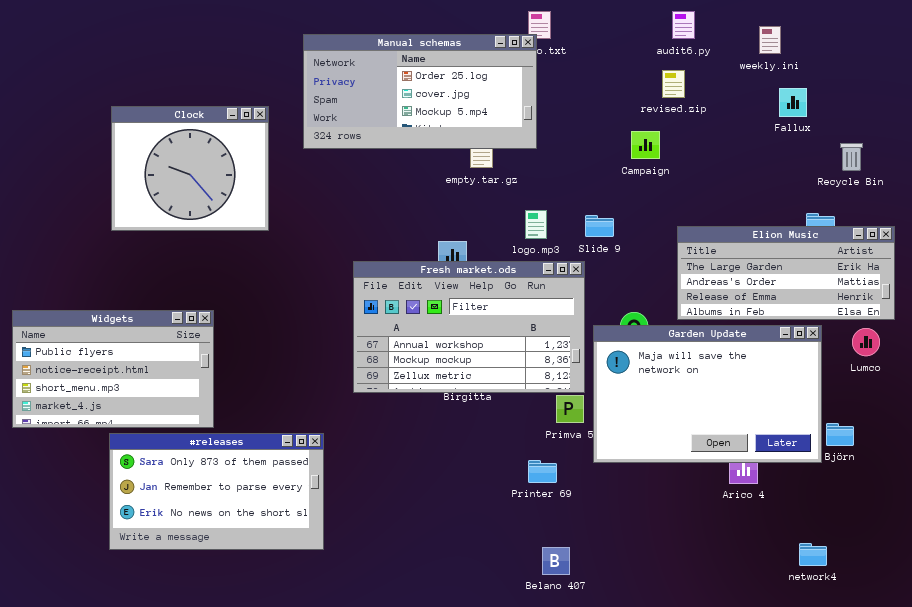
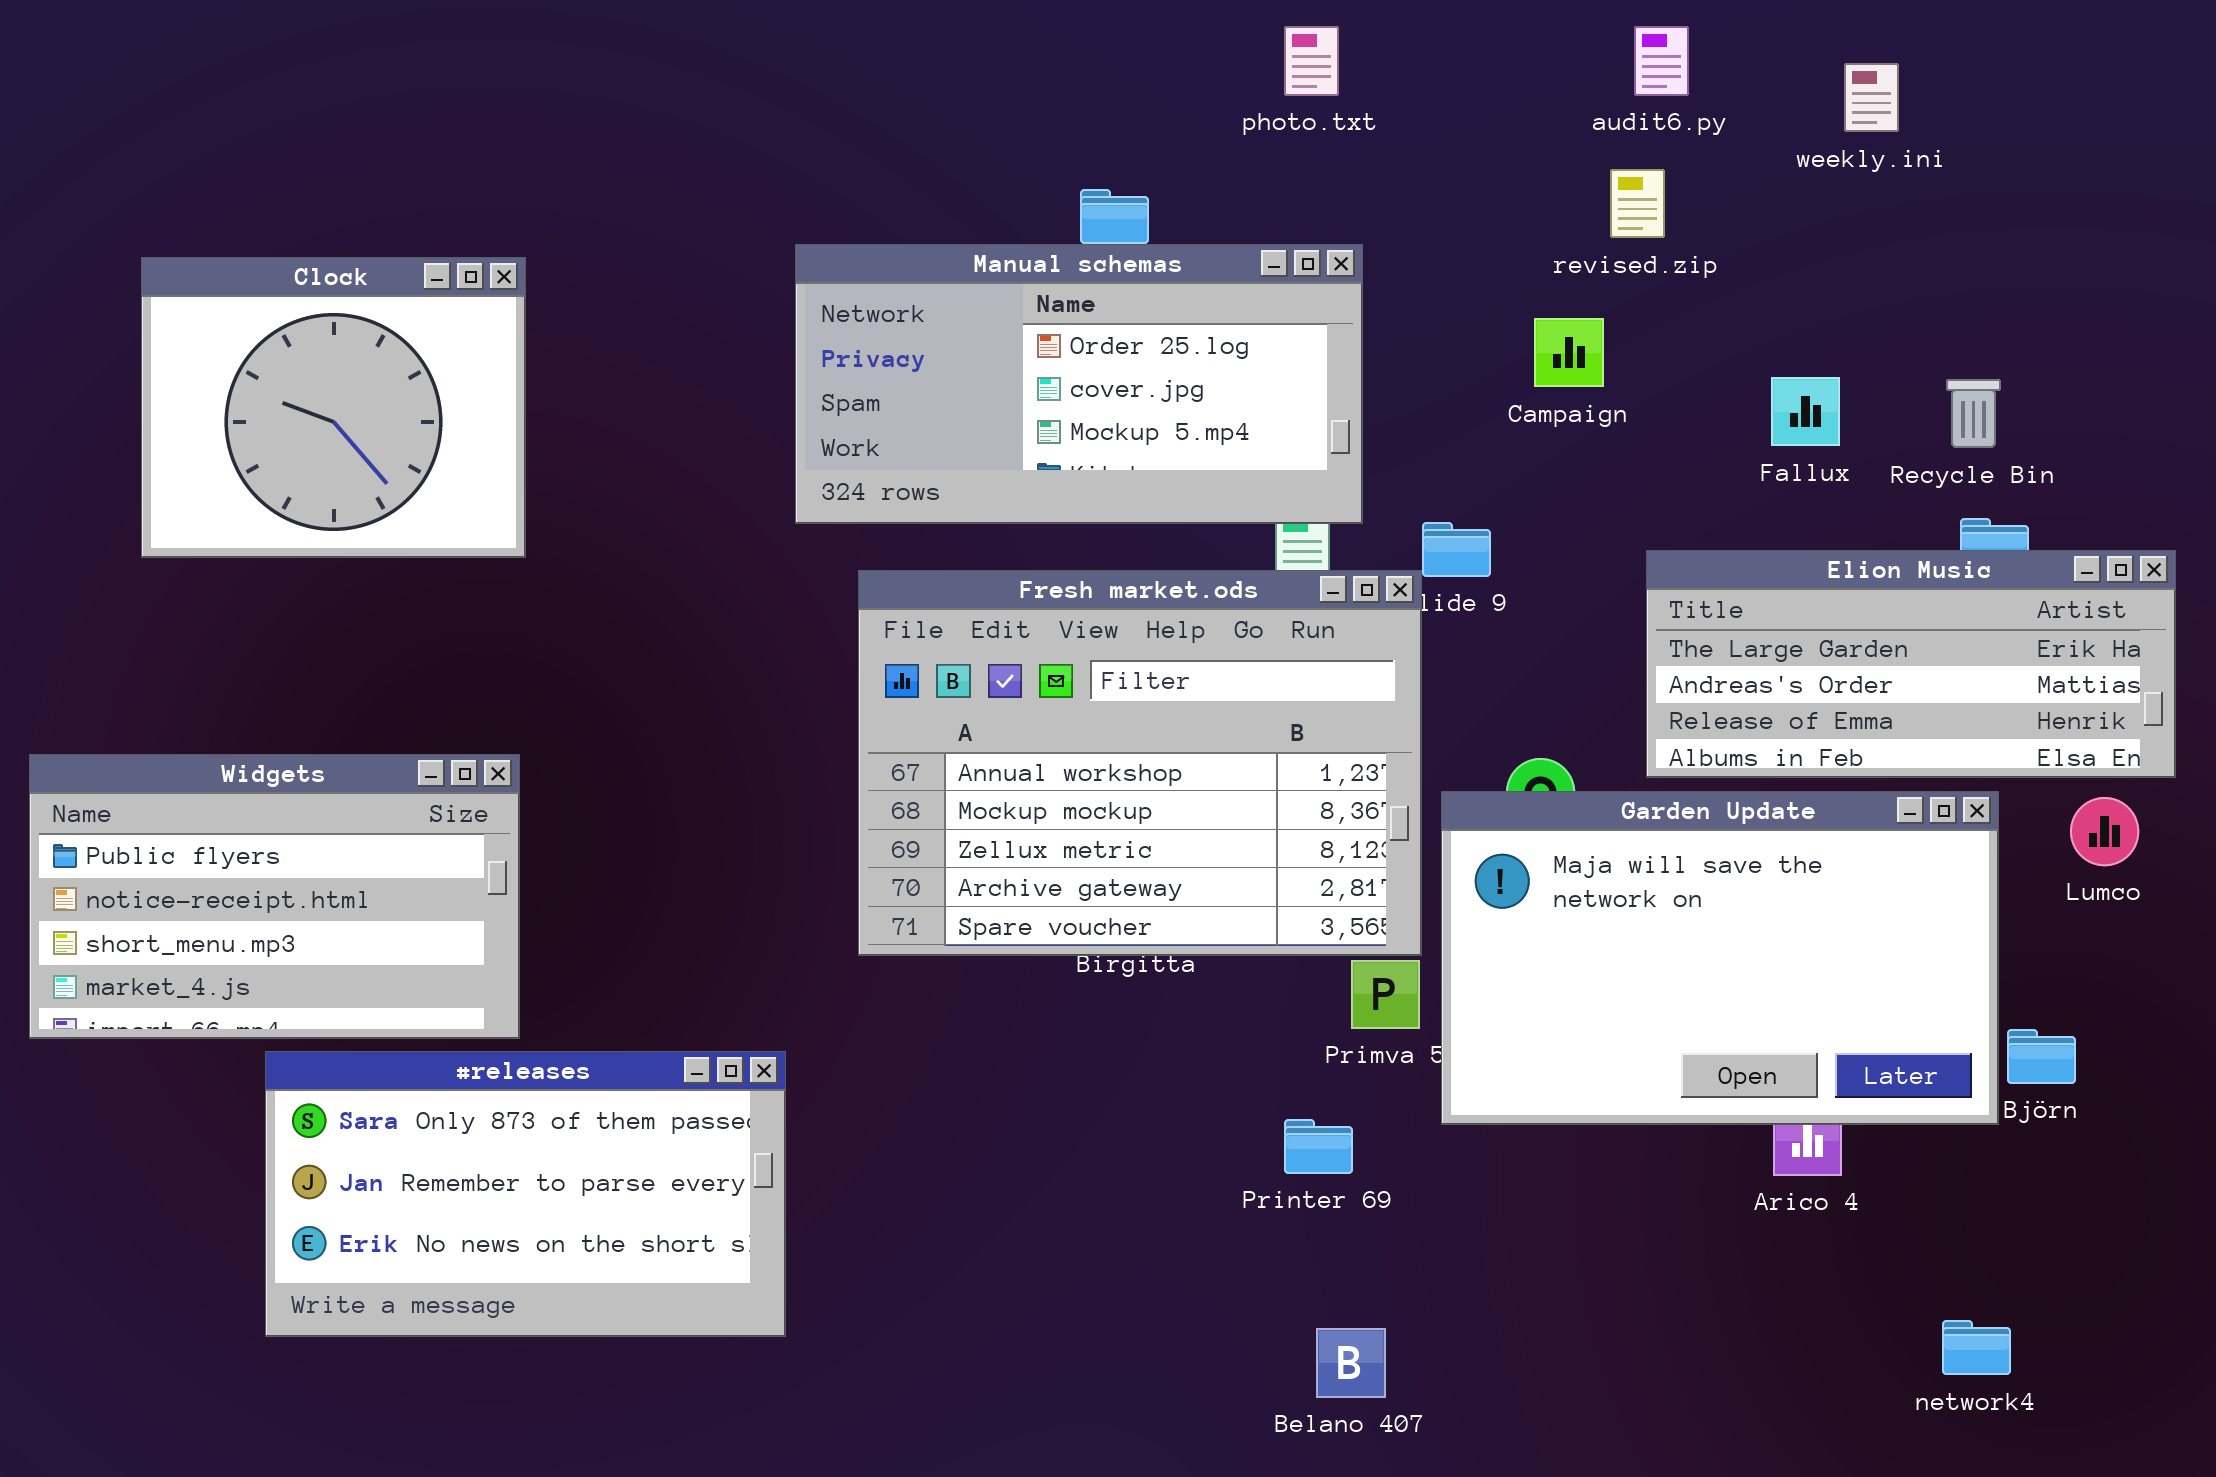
Manual schemas: [303,34,537,149] -> [795,244,1363,524], moved
Fallux: [779,88,807,117] -> [1771,377,1840,446], moved
Clock: [111,106,269,231] -> [141,257,526,558], moved
Recycle Bin: [840,143,863,171] -> [1946,379,2001,448], moved
Fresh market.ods: [353,261,585,393] -> [858,570,1422,956], resized

